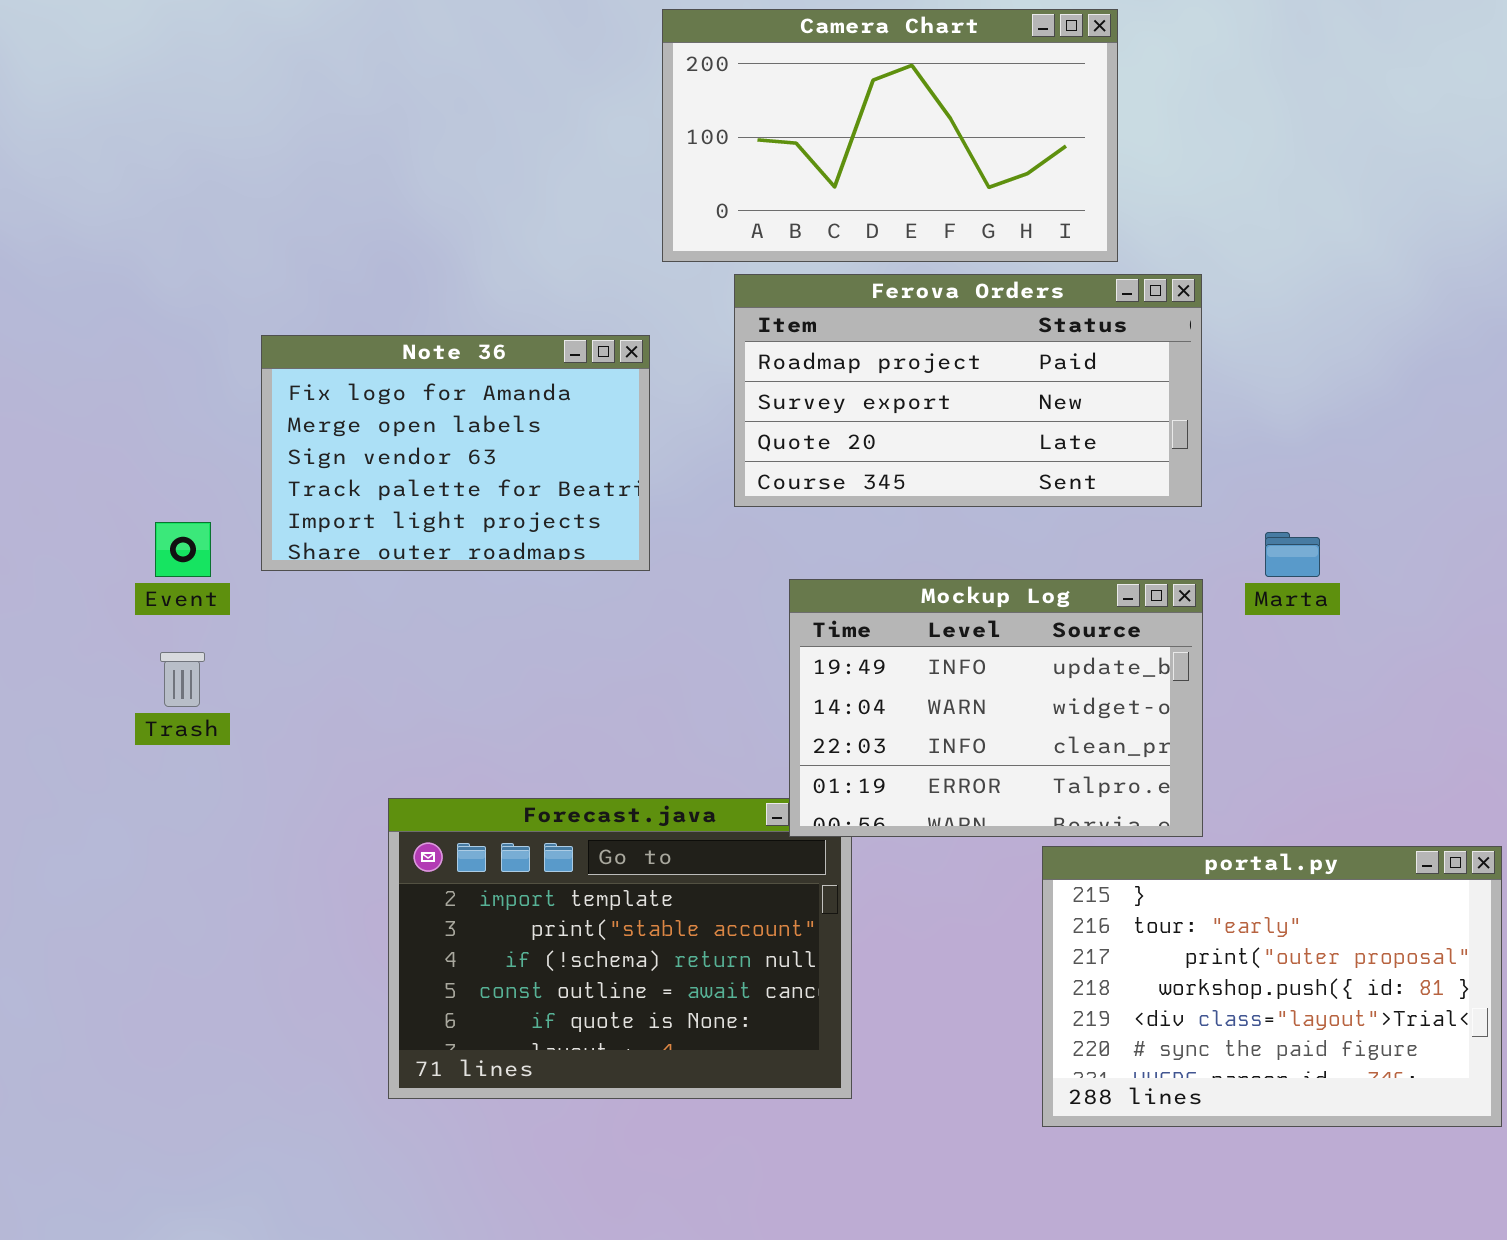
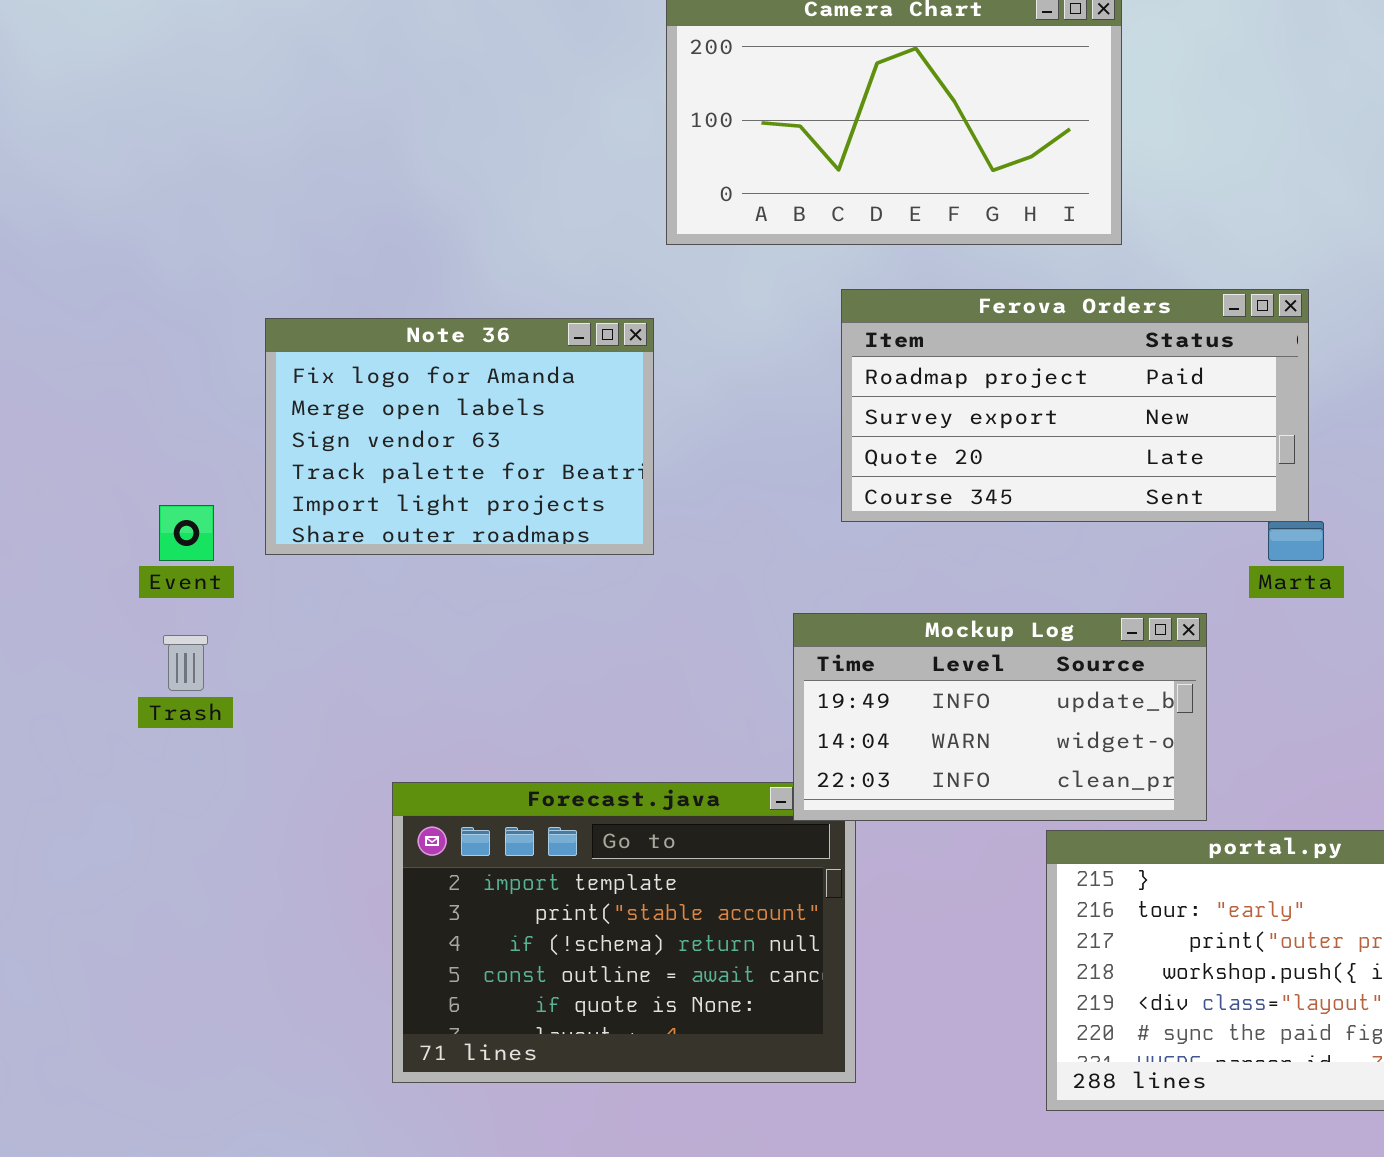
Ferova Orders: [734,274,1202,507] -> [841,289,1309,522], moved
Mockup Log: [789,579,1203,837] -> [793,613,1207,821], resized

